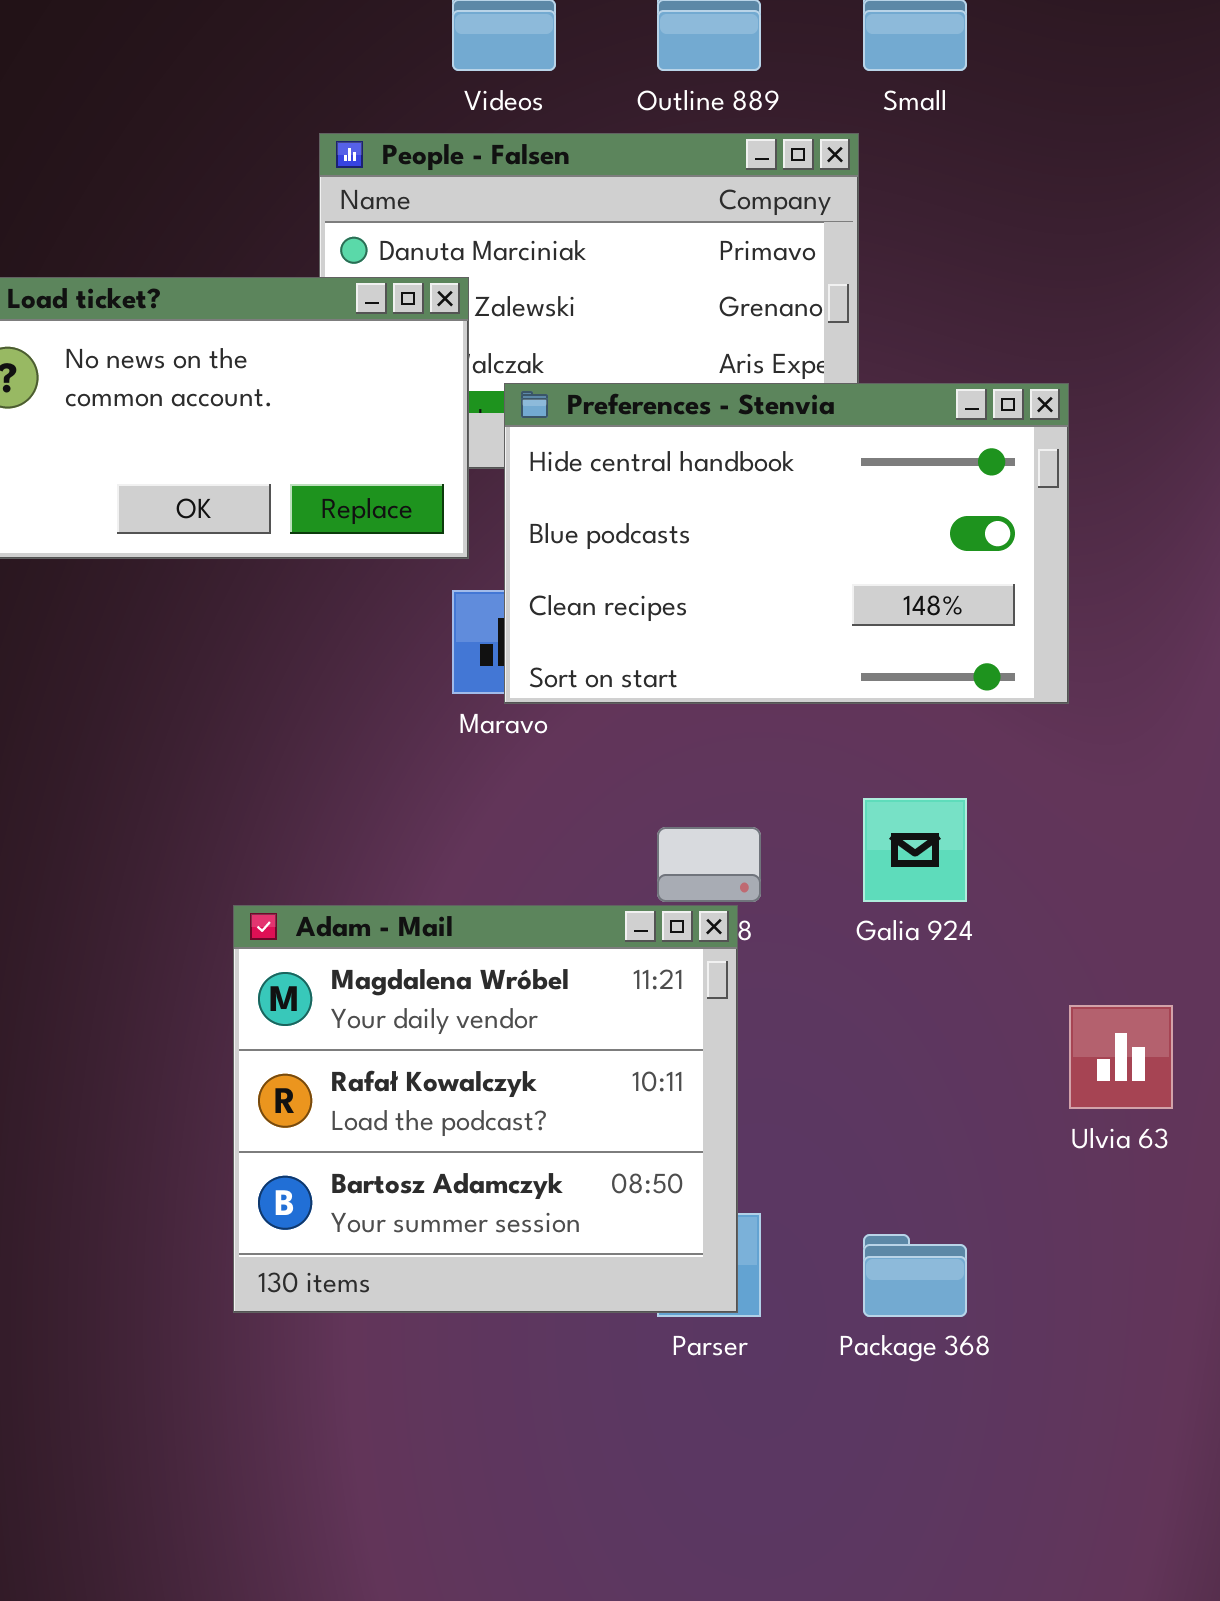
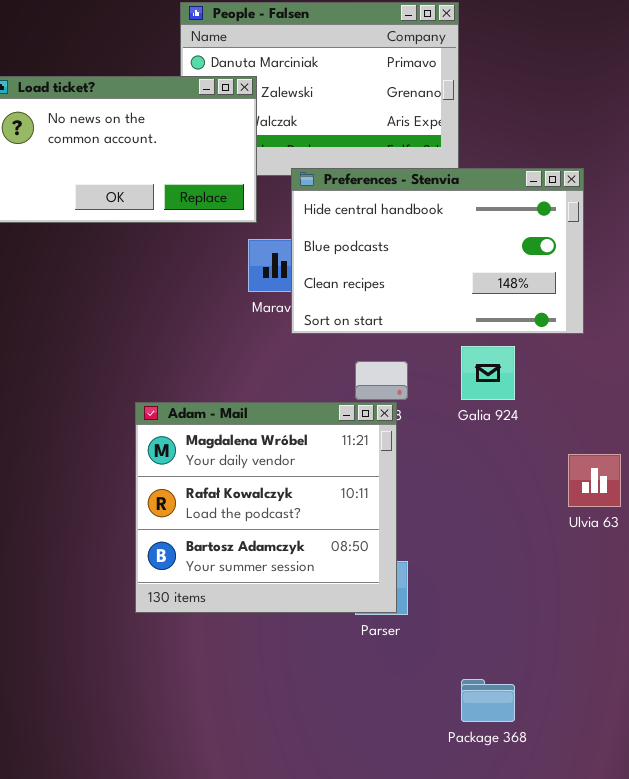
Preferences - Stenvia: [504,383,1069,704] -> [291,168,584,334], moved
Package 368: [863,1234,967,1317] -> [461,679,515,722], moved

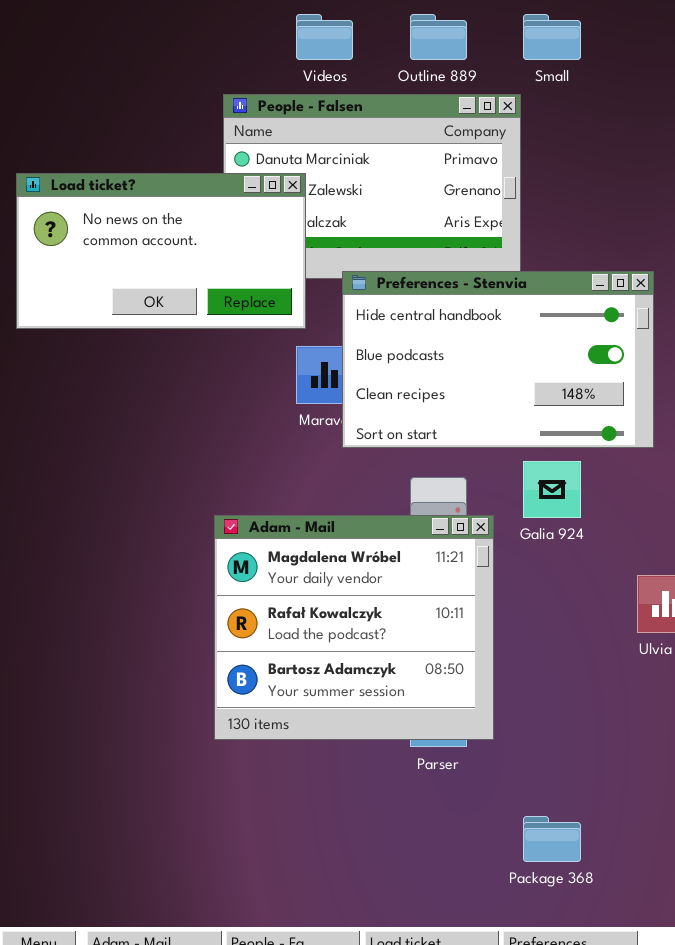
Adam - Mail: [135,402,397,613] -> [214,515,494,740], moved

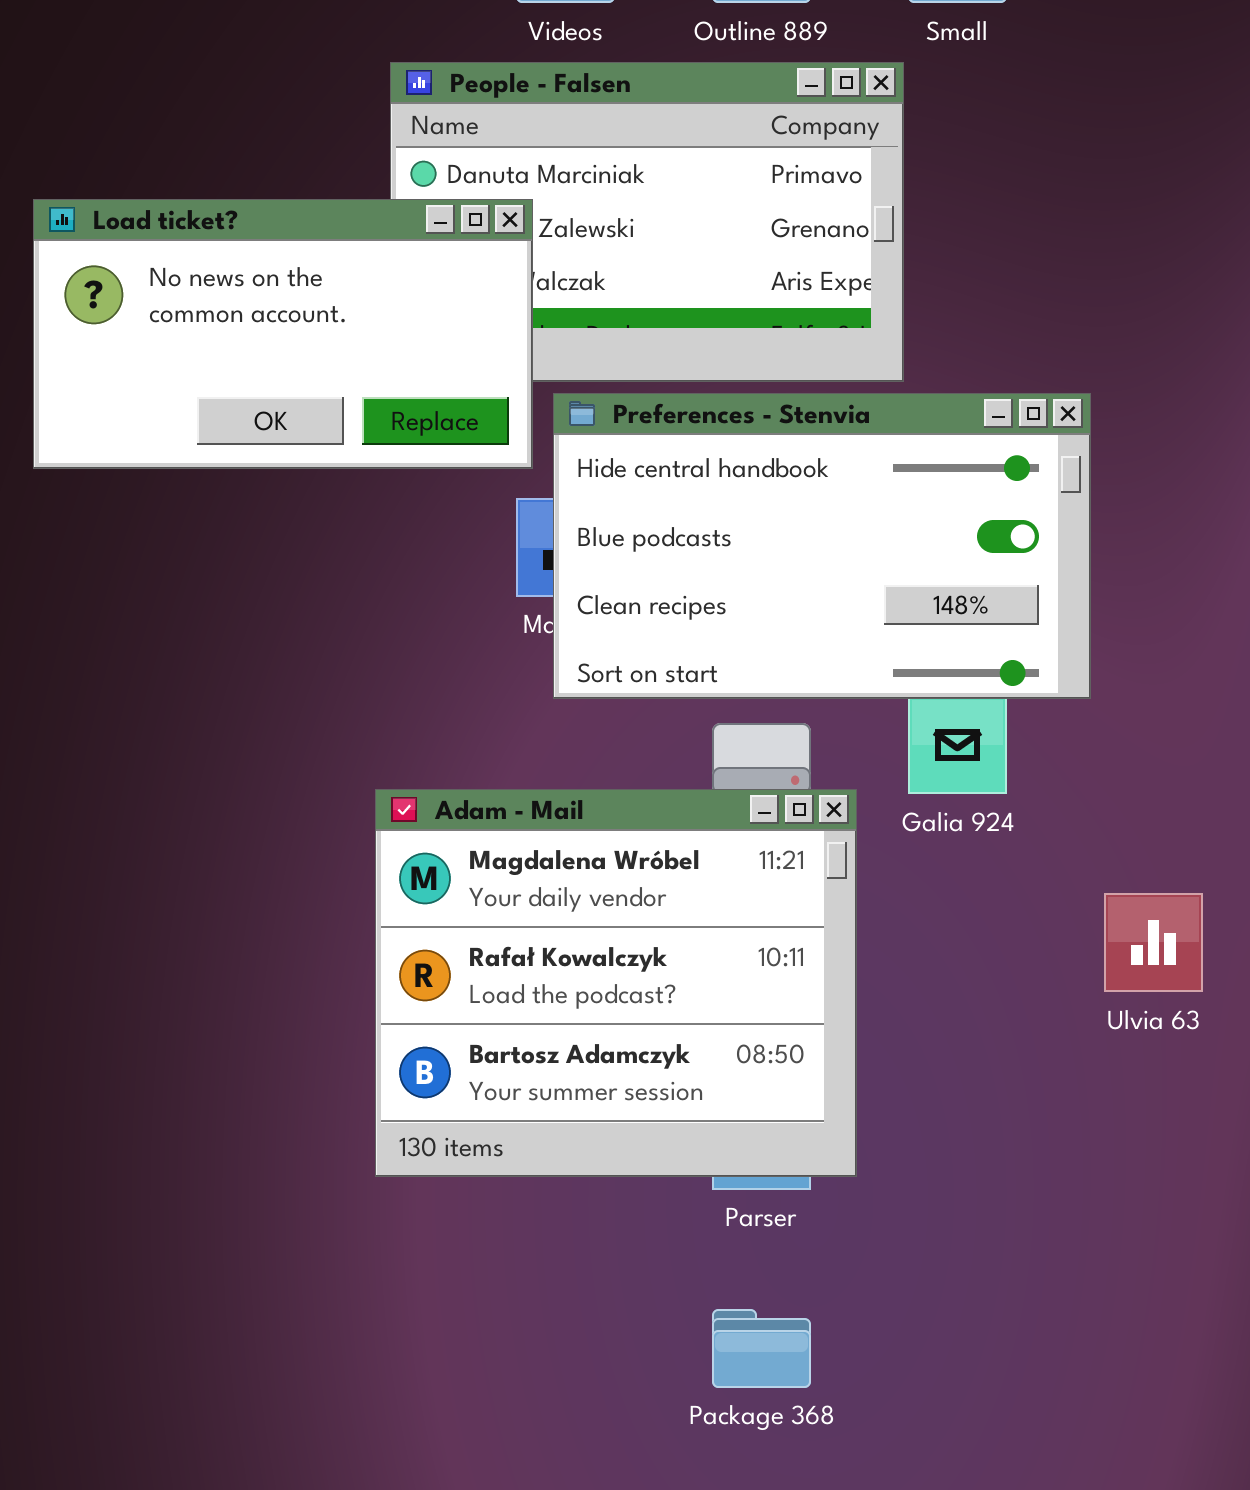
Preferences - Stenvia: [342,271,654,448] -> [553,393,1091,699], moved
Package 368: [523,816,581,862] -> [712,1309,811,1388], moved

